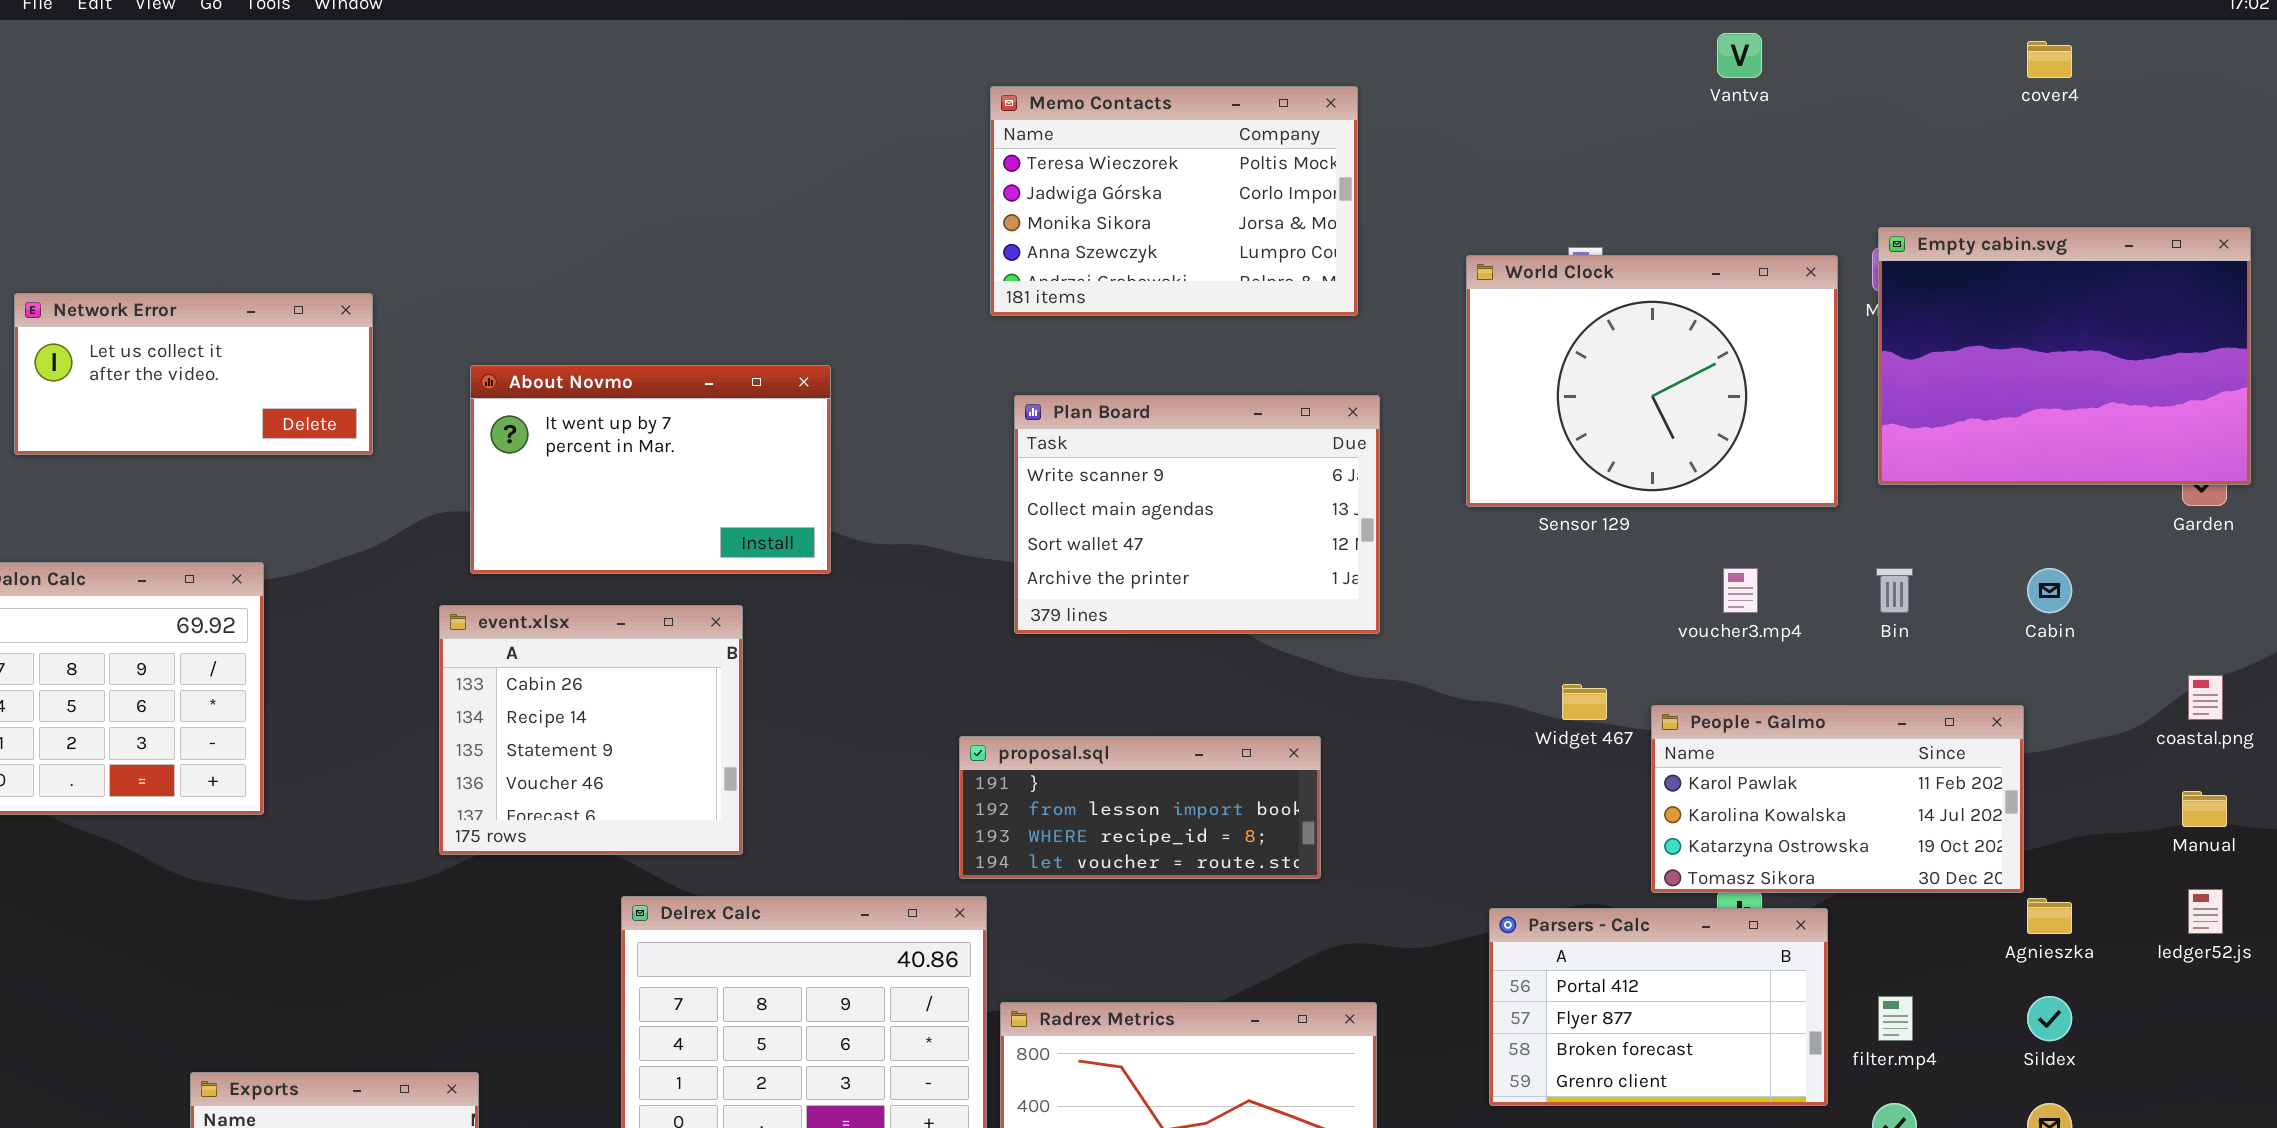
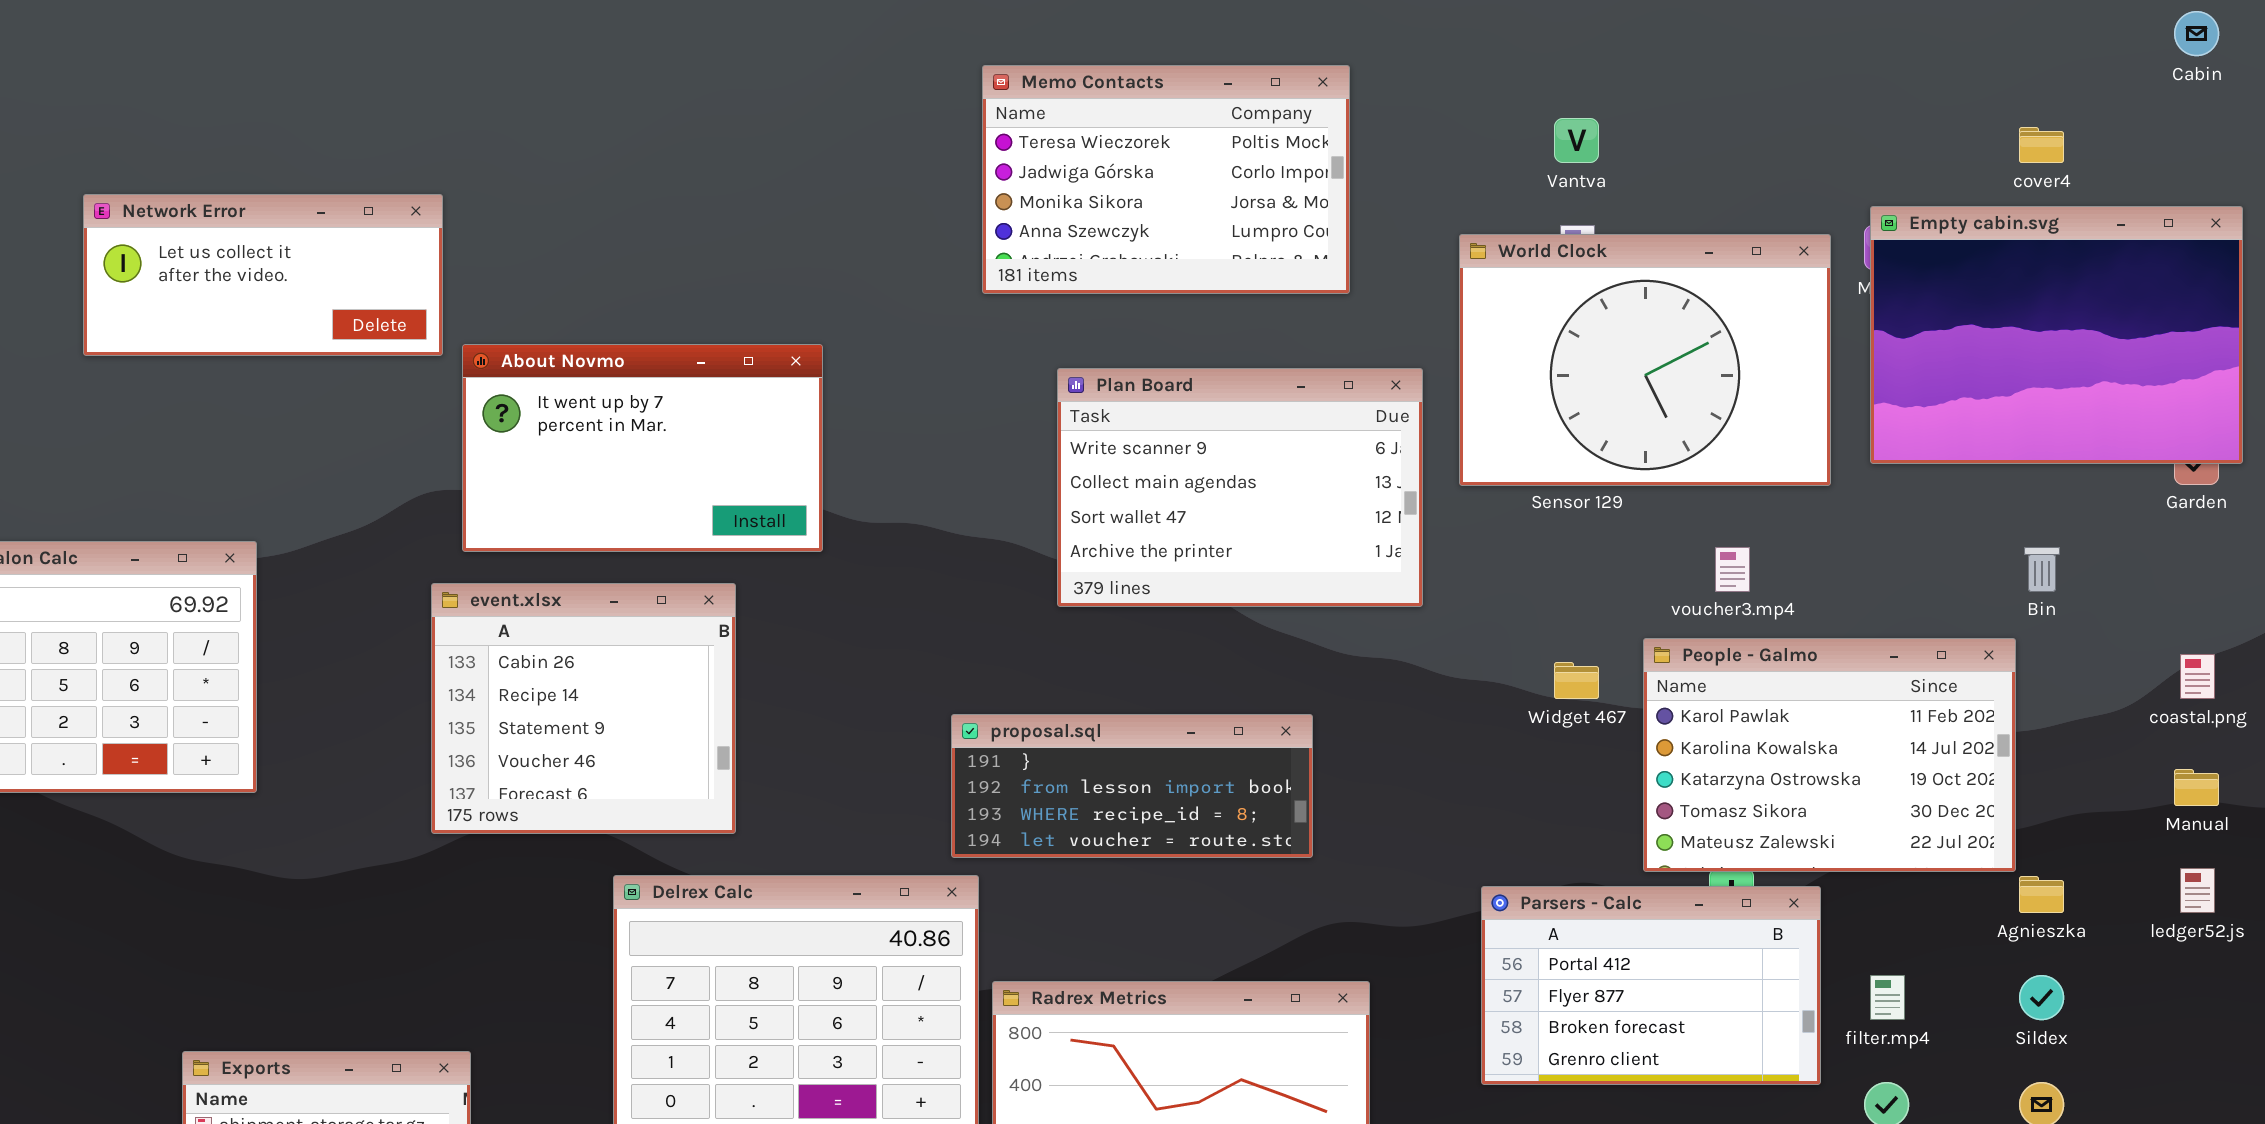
Vantva: [1717,33,1762,78] -> [1554,118,1599,163], moved
cover4: [2027,41,2072,78] -> [2019,127,2064,163], moved
Network Error: [14,293,373,455] -> [83,194,443,356], moved
Plan Board: [1014,395,1380,634] -> [1057,368,1423,607], moved
Bin: [1876,568,1913,613] -> [2024,547,2060,592], moved
Cabin: [2027,568,2072,613] -> [2174,11,2219,56], moved
People - Galmo: [1651,705,2024,893] -> [1643,638,2016,872], resized

